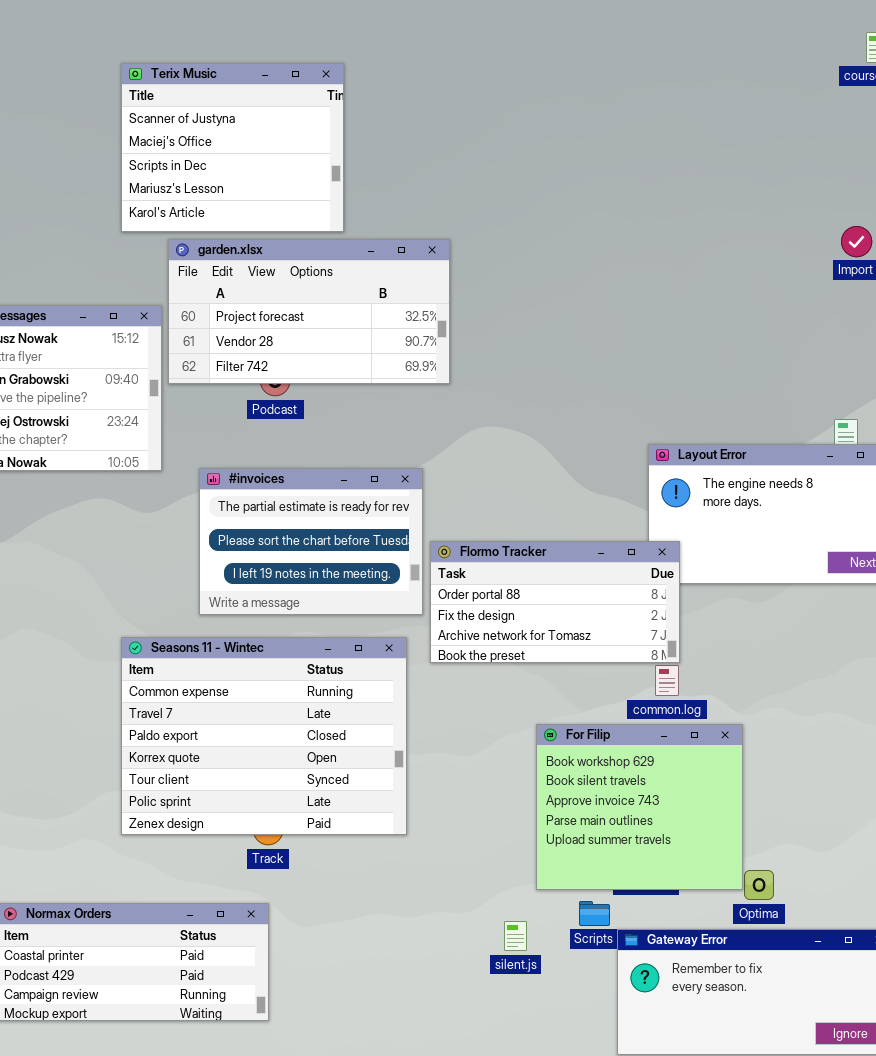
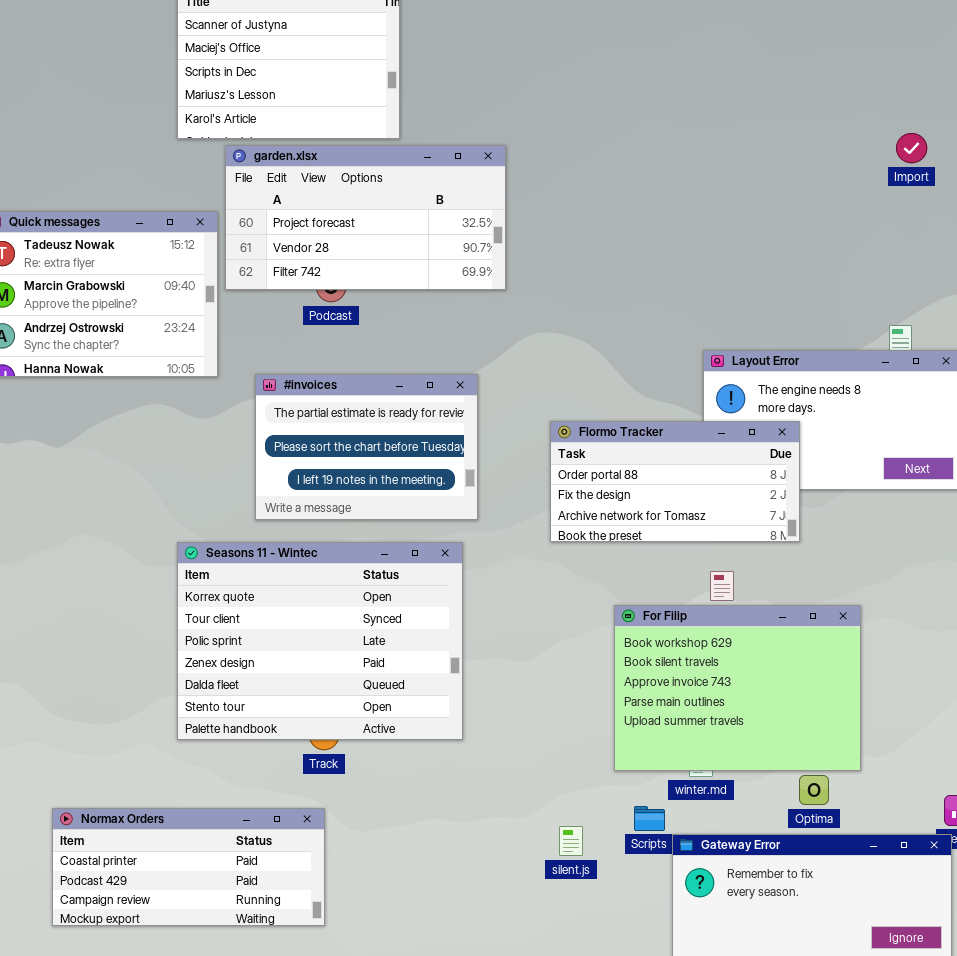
Flormo Tracker: [430,541,680,663] -> [550,421,800,542], moved
Seasons 11 - Wintec: [121,637,407,835] -> [177,542,463,740], scrolled down 3 rows
For Filip: [536,724,743,890] -> [614,605,861,771], moved, resized

